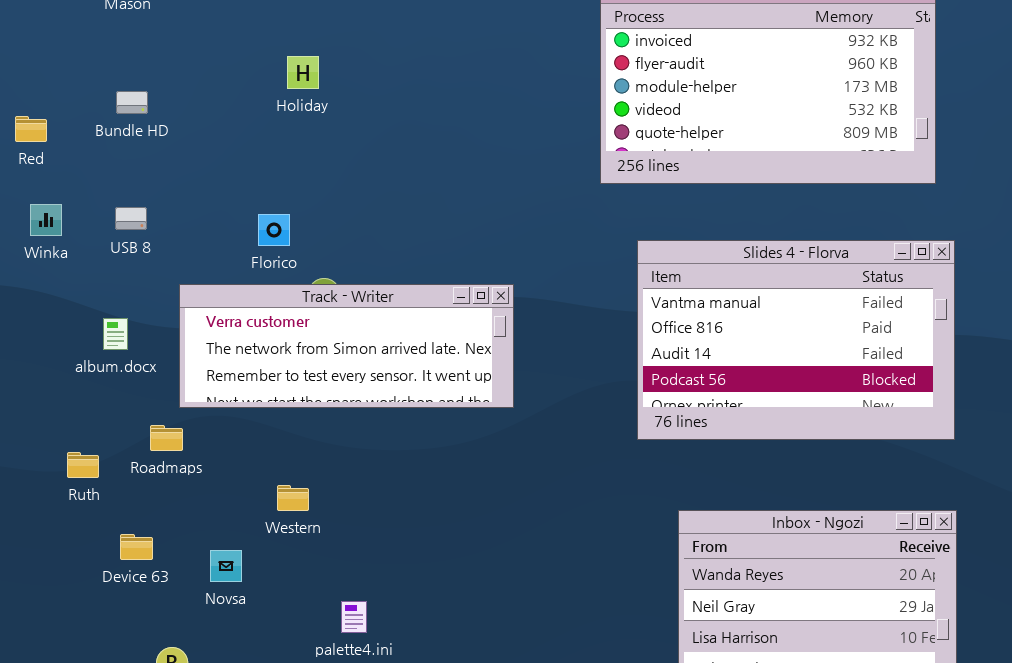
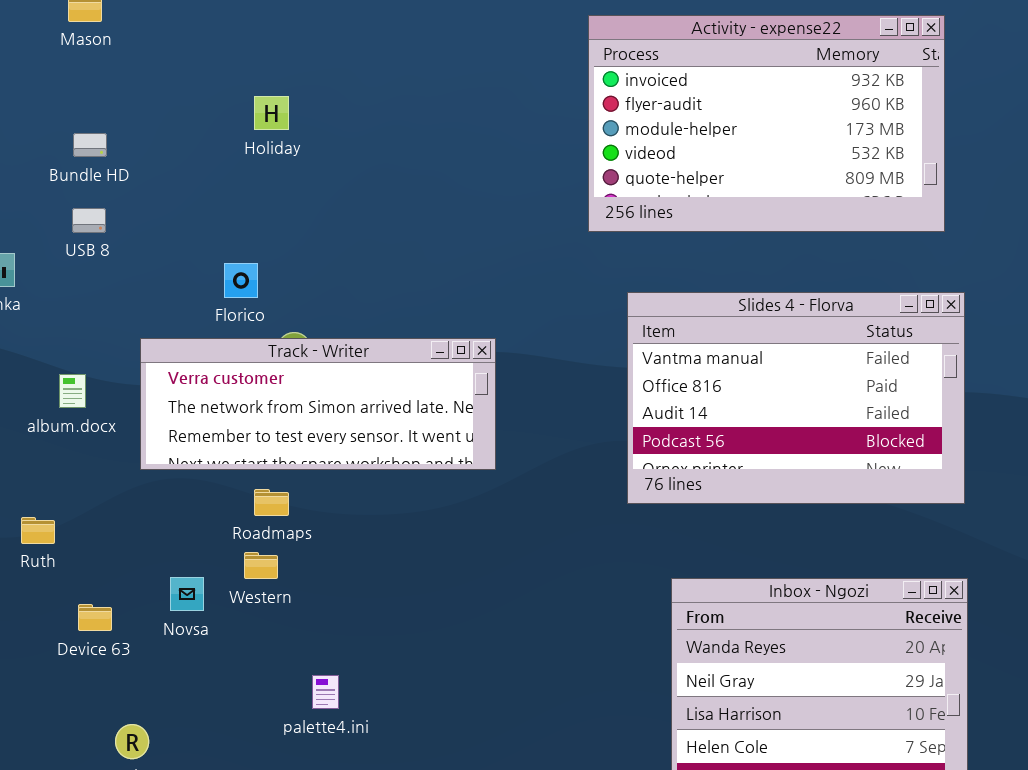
USB 8: [115,207,147,230] -> [72,208,106,233], moved
Roadmaps: [150,425,183,451] -> [254,489,289,516], moved
Novsa: [210,550,242,582] -> [170,577,204,611], moved

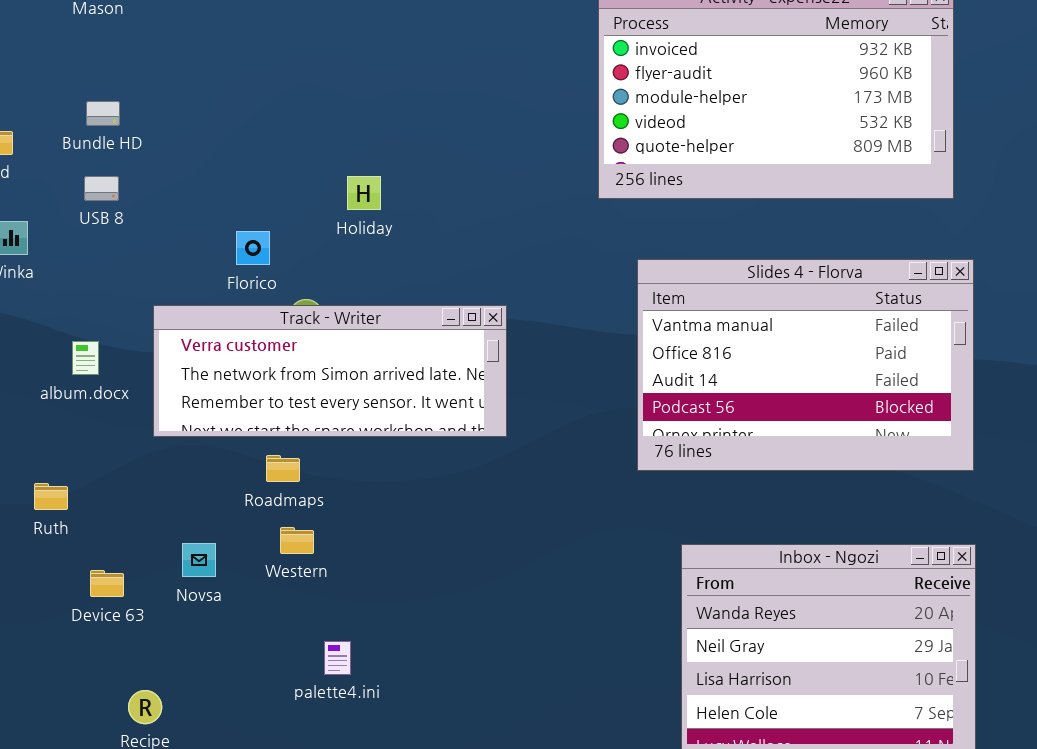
Holiday: [254,96,289,130] -> [347,176,381,210], moved
Western: [244,552,278,579] -> [280,527,314,554], moved

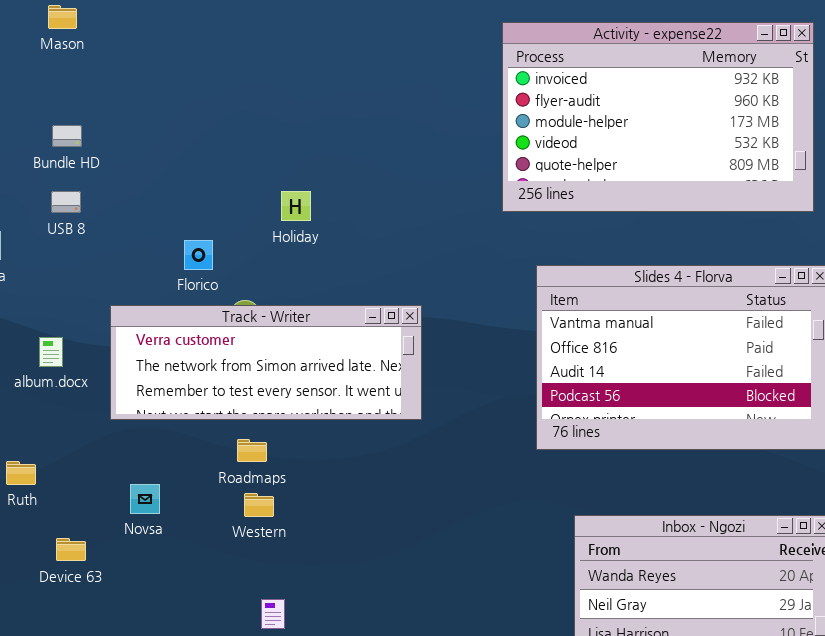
Roadmaps: [266,455,300,482] -> [237,439,267,462], moved
Western: [280,527,314,554] -> [244,493,274,517], moved
Novsa: [182,543,216,577] -> [130,484,160,514], moved

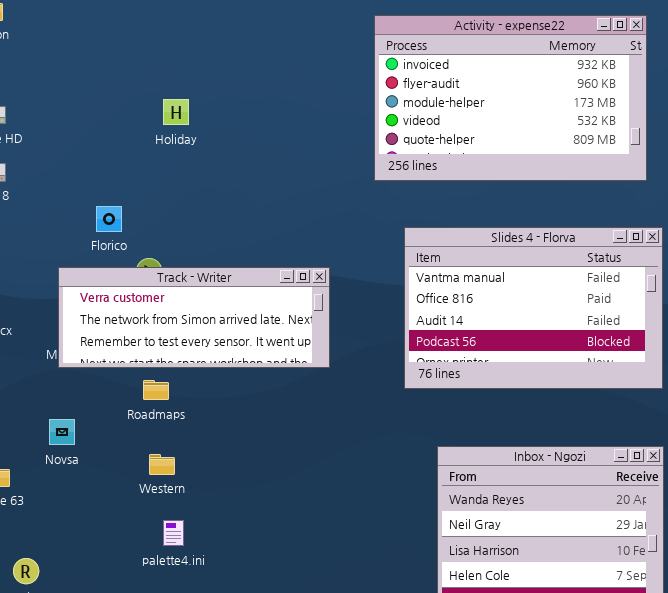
Holiday: [281,191,311,221] -> [163,99,189,125], moved
Track - Writer: [110,305,422,420] -> [58,267,330,368], moved
Western: [244,493,274,517] -> [149,454,175,475], moved

